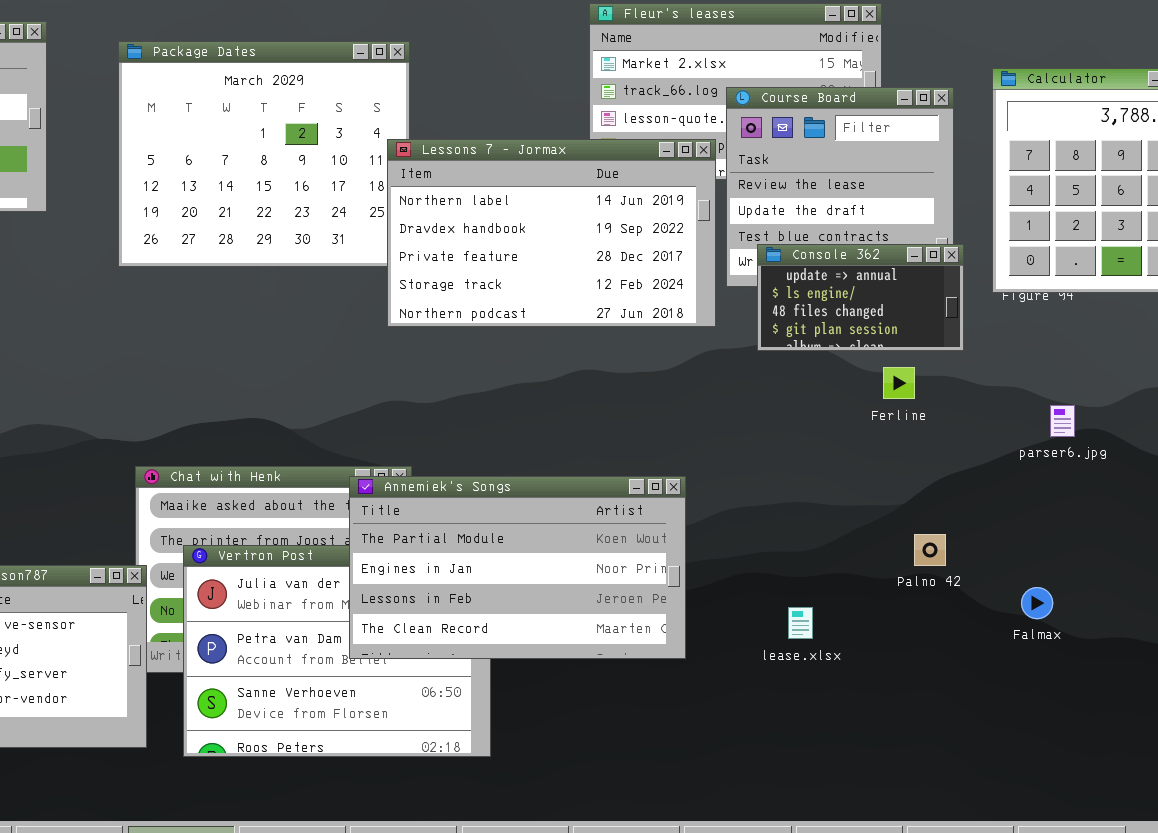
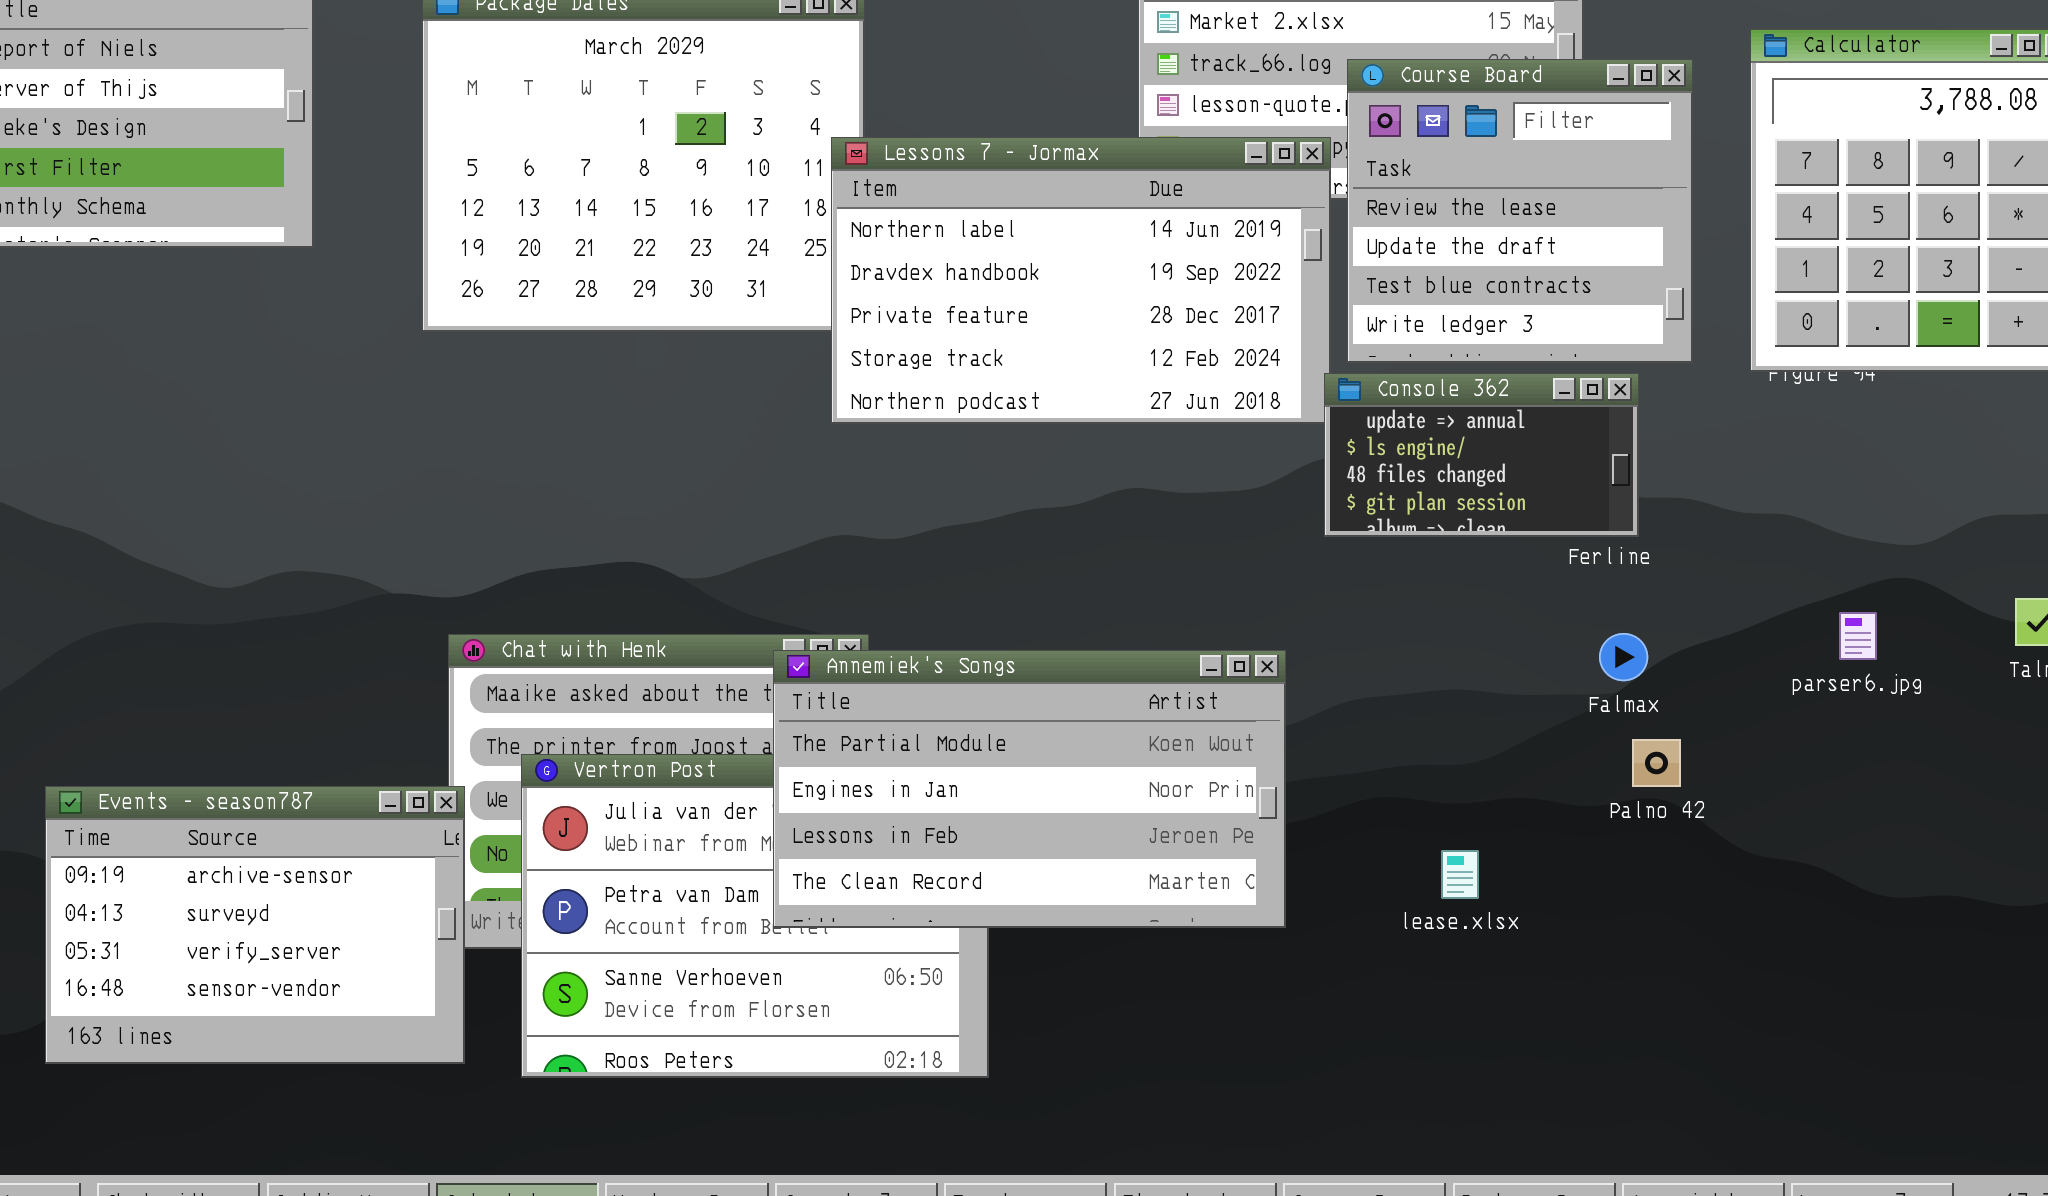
Console 362: [757,244,964,351] -> [1324,373,1639,537], moved
parser6.jpg: [1050,405,1075,437] -> [1839,612,1877,660], moved
Falmax: [1021,587,1053,619] -> [1599,633,1648,681], moved

